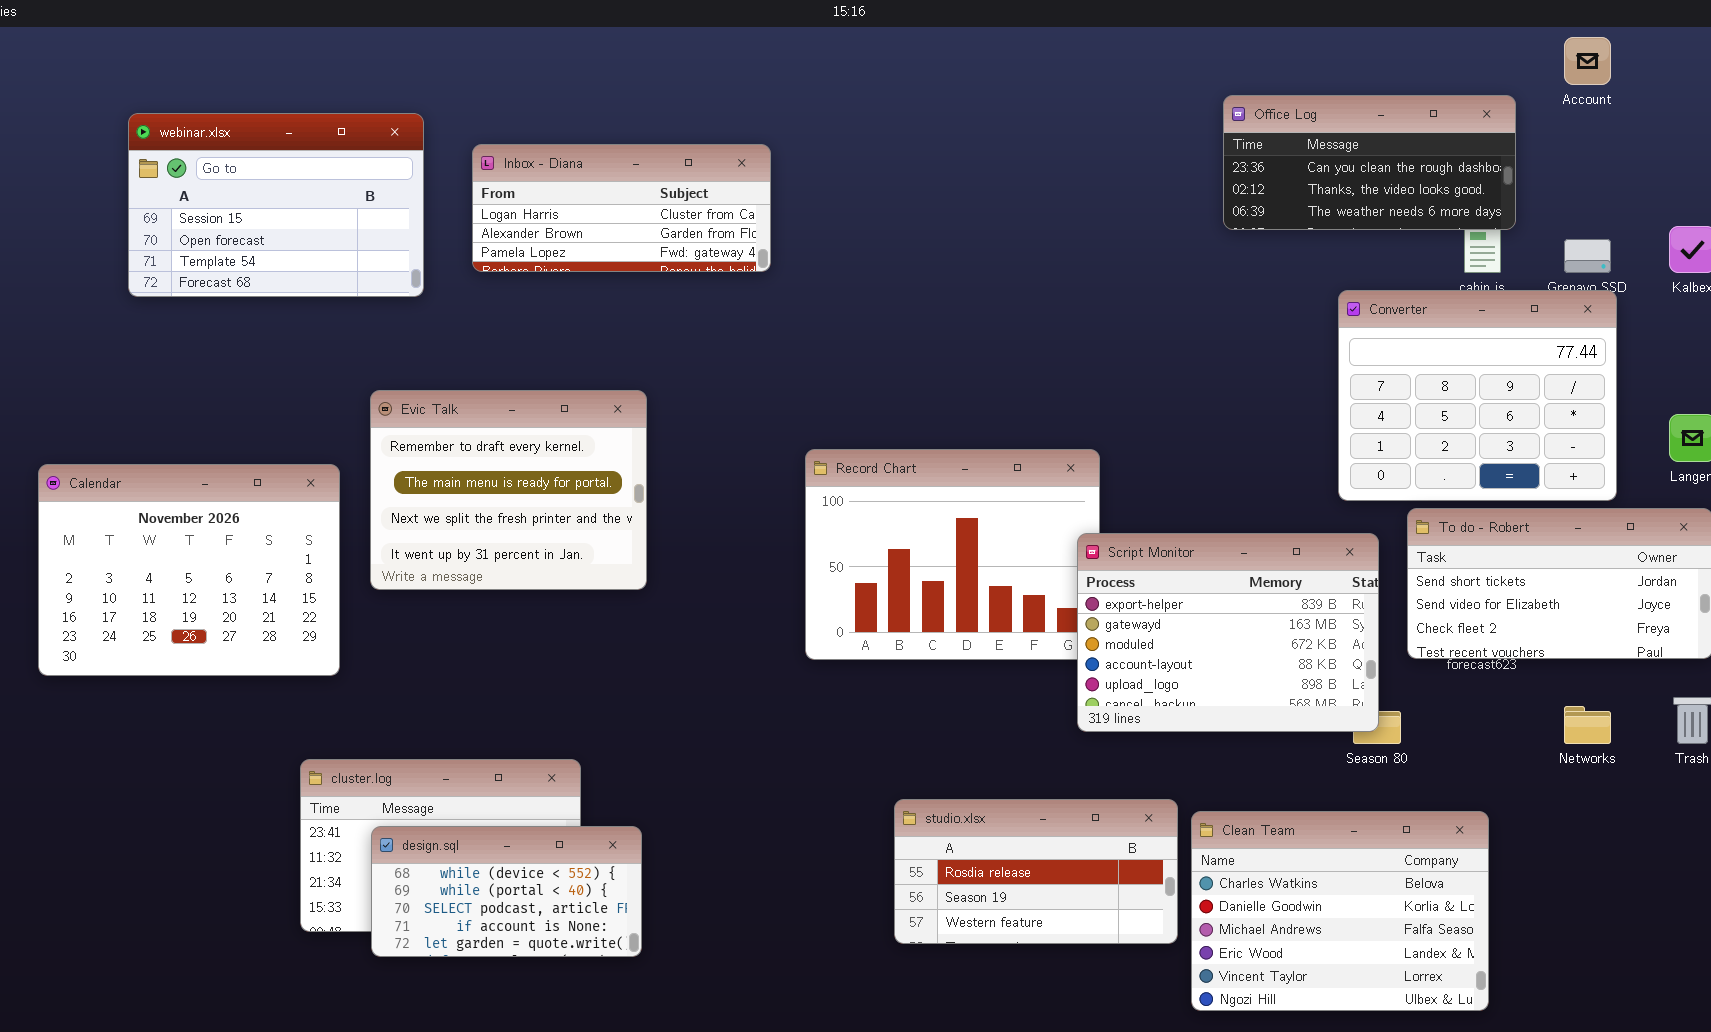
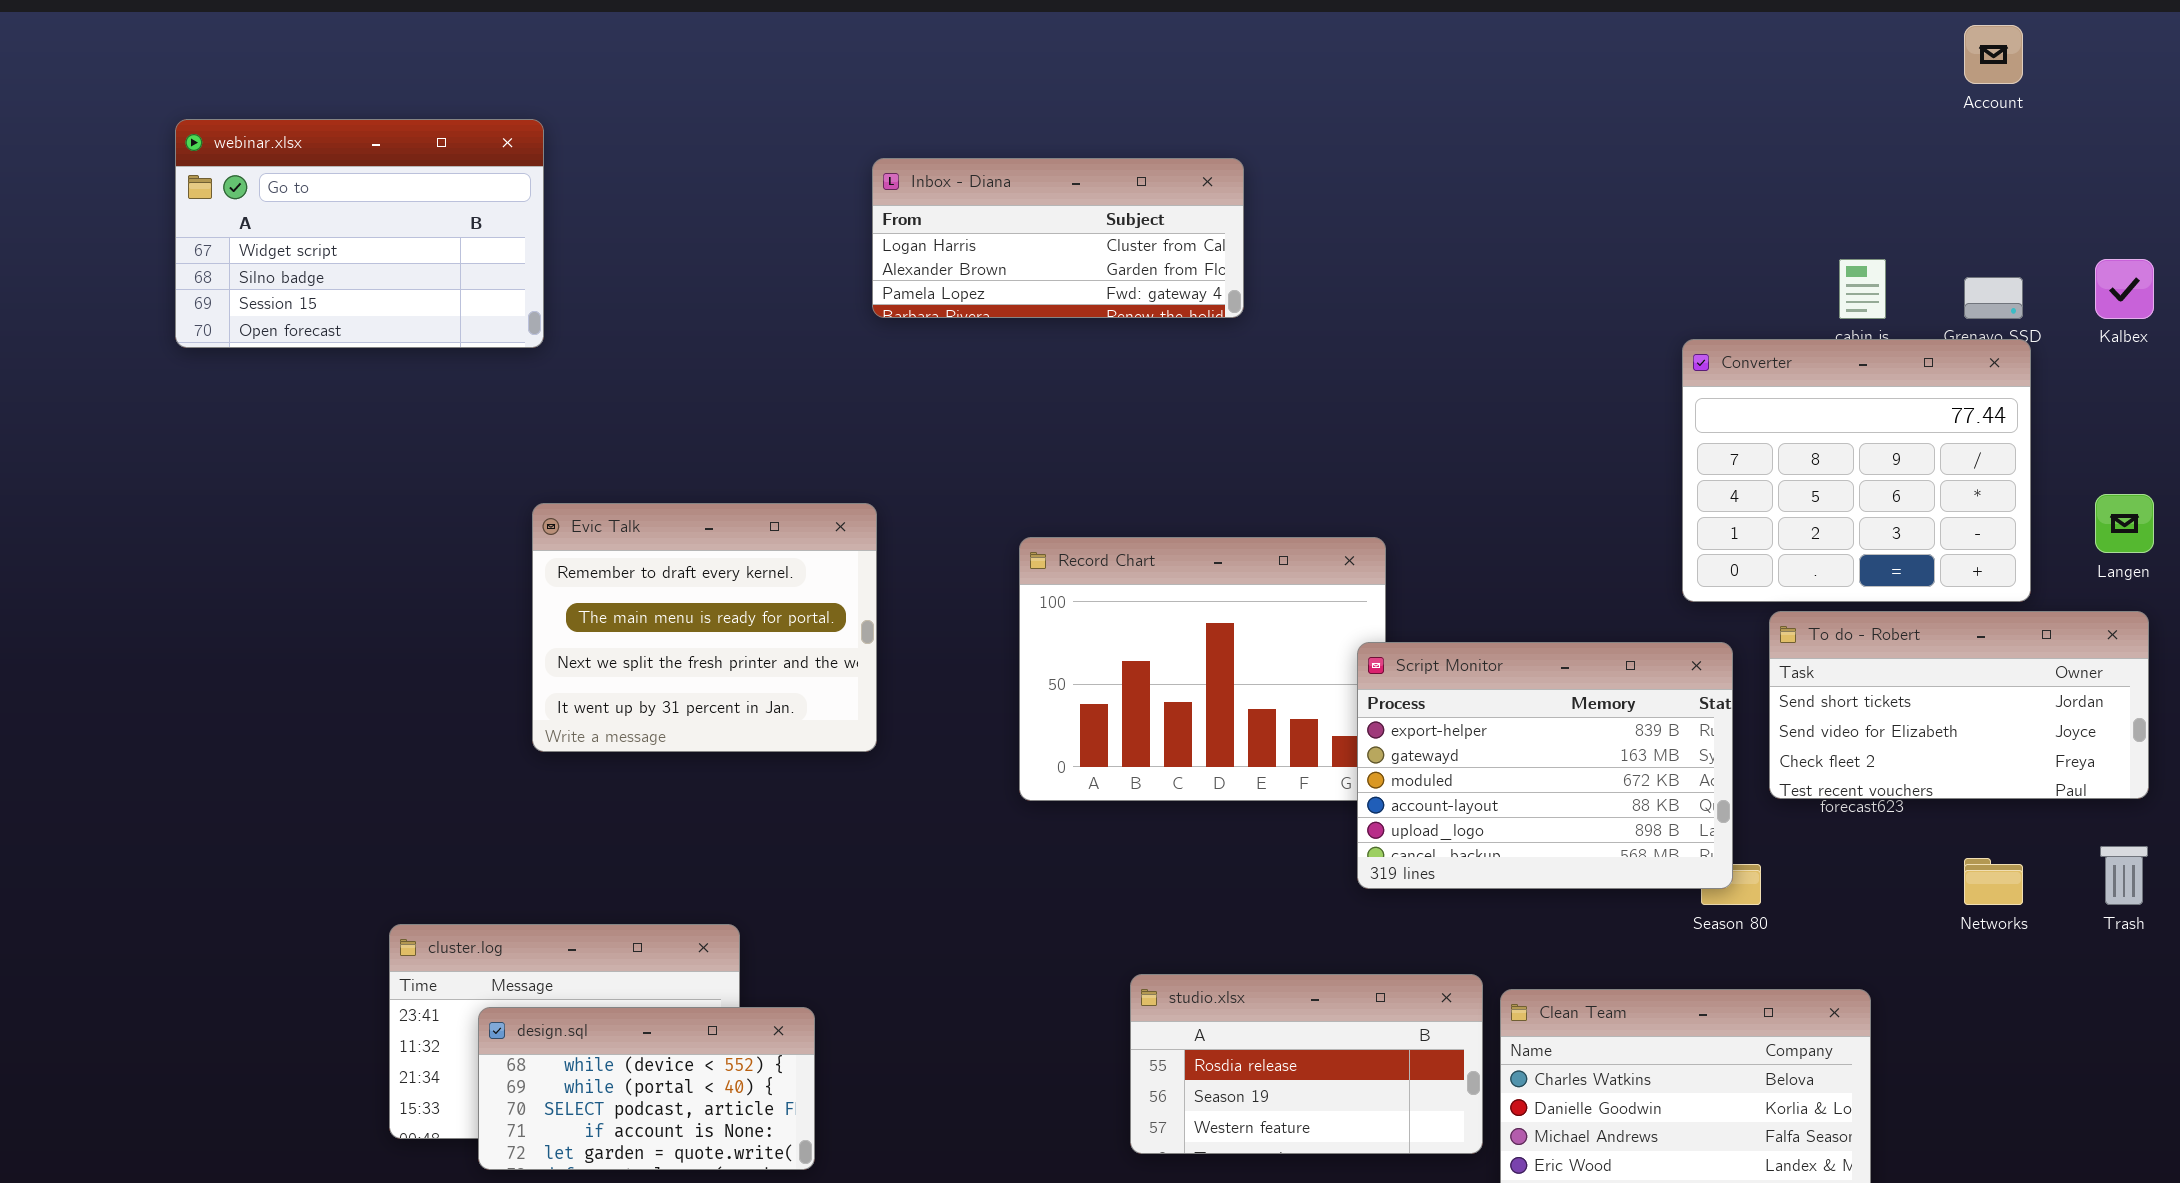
Office Log: [1223,95,1516,230] -> none, closed
webinar.xlsx: [128,113,424,297] -> [175,119,544,348], scrolled up 2 rows
Inbox - Diana: [472,144,771,272] -> [872,158,1244,318], moved
Evic Talk: [370,390,647,590] -> [532,503,877,752], moved
Calendar: [38,464,340,676] -> none, closed

